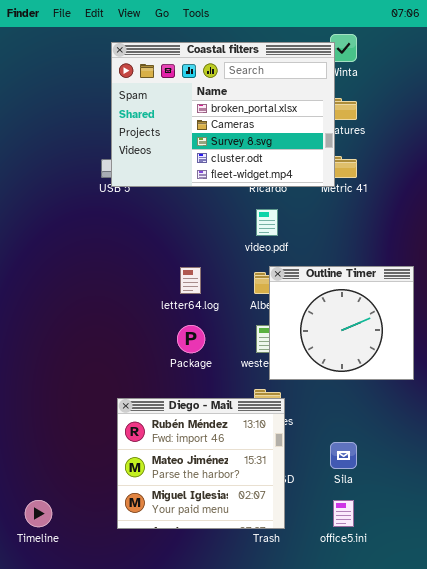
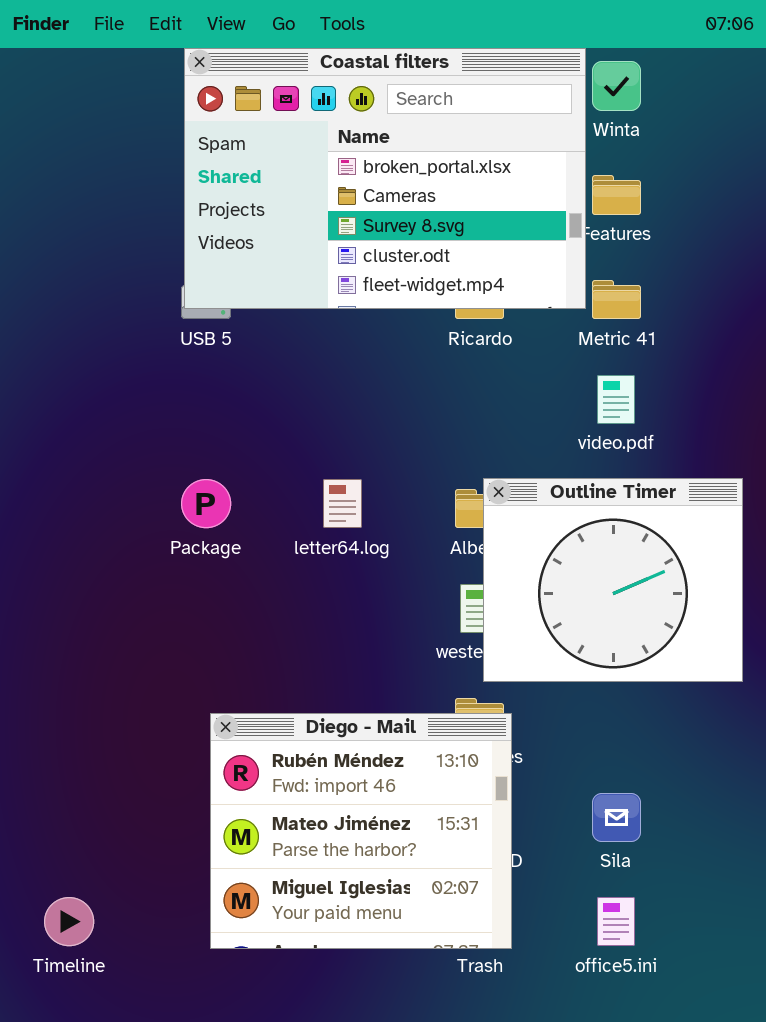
Coastal filters: [111,42,335,187] -> [184,48,586,309], moved
video.pdf: [256,209,278,236] -> [597,375,635,424], moved
Package: [177,325,205,353] -> [181,479,231,528], moved

